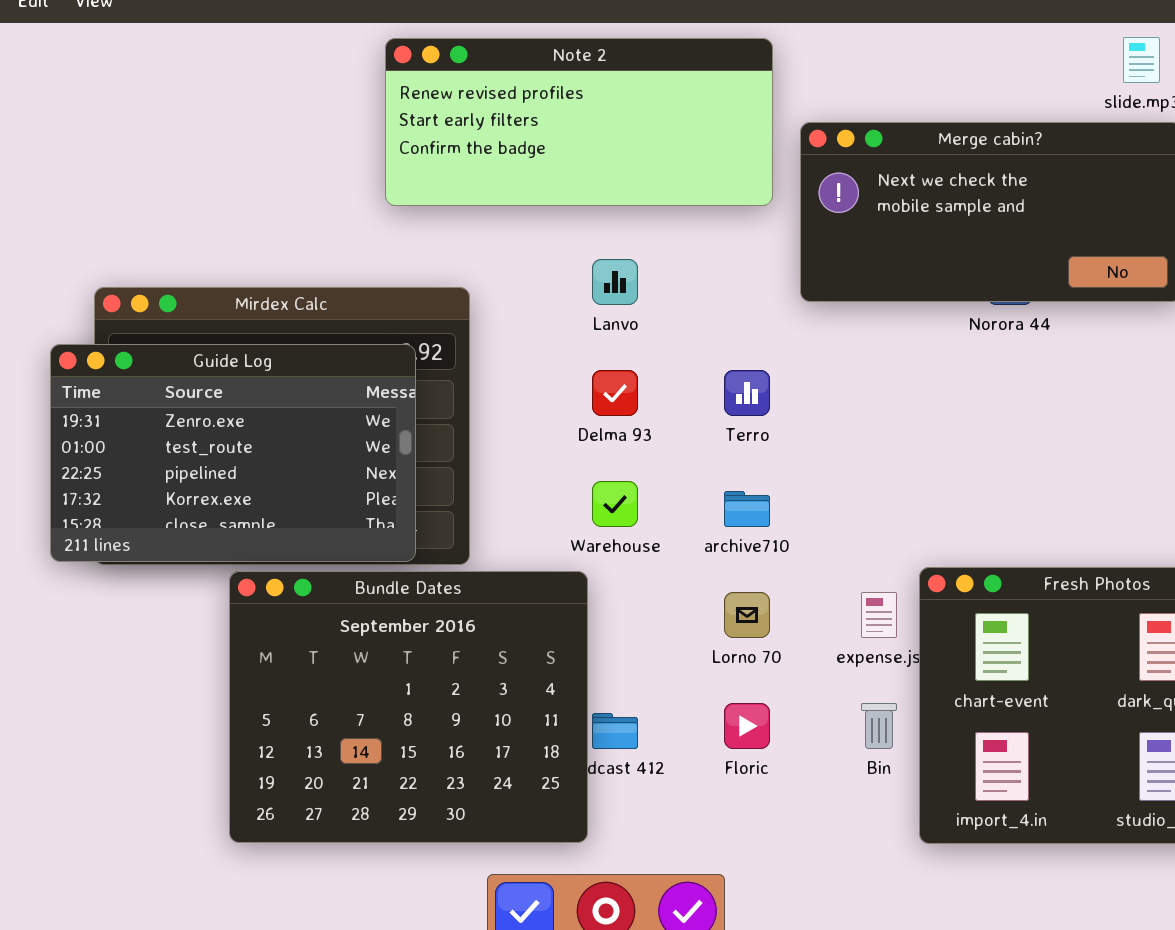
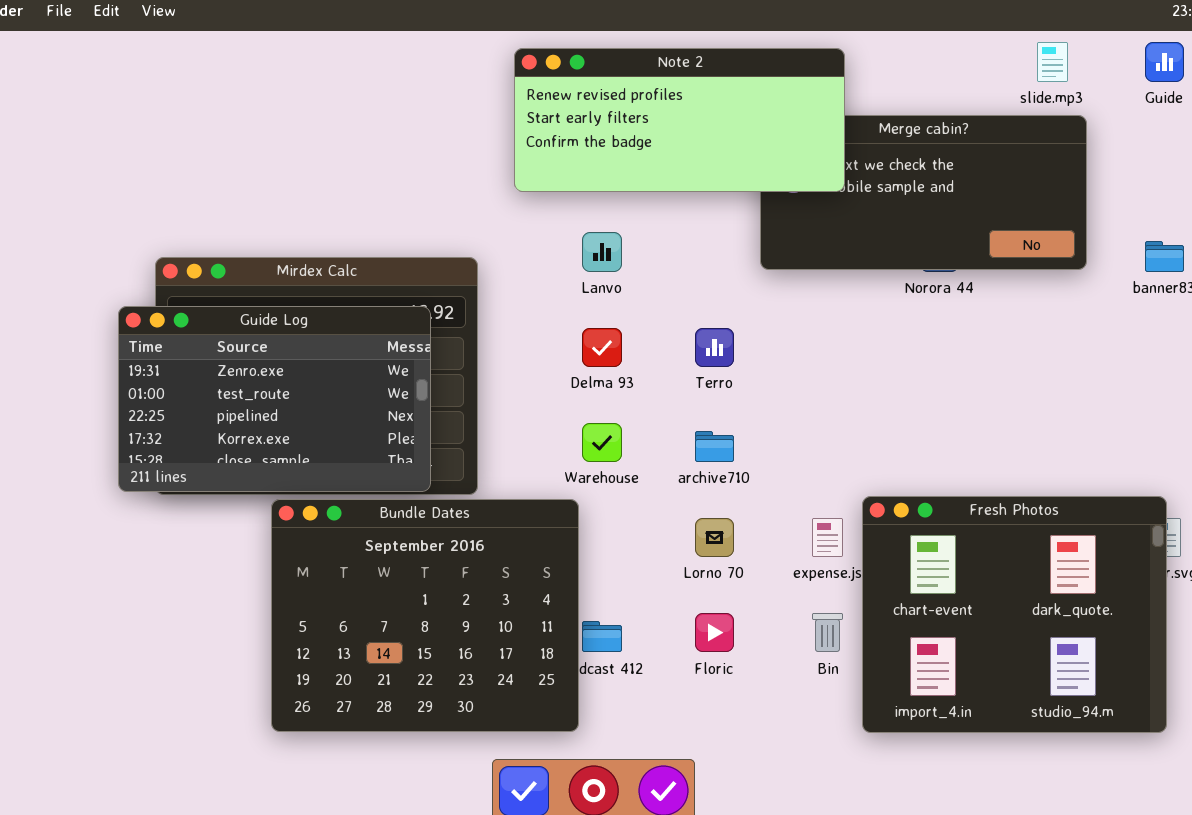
Note 2: [385,38,773,206] -> [514,48,845,192], moved

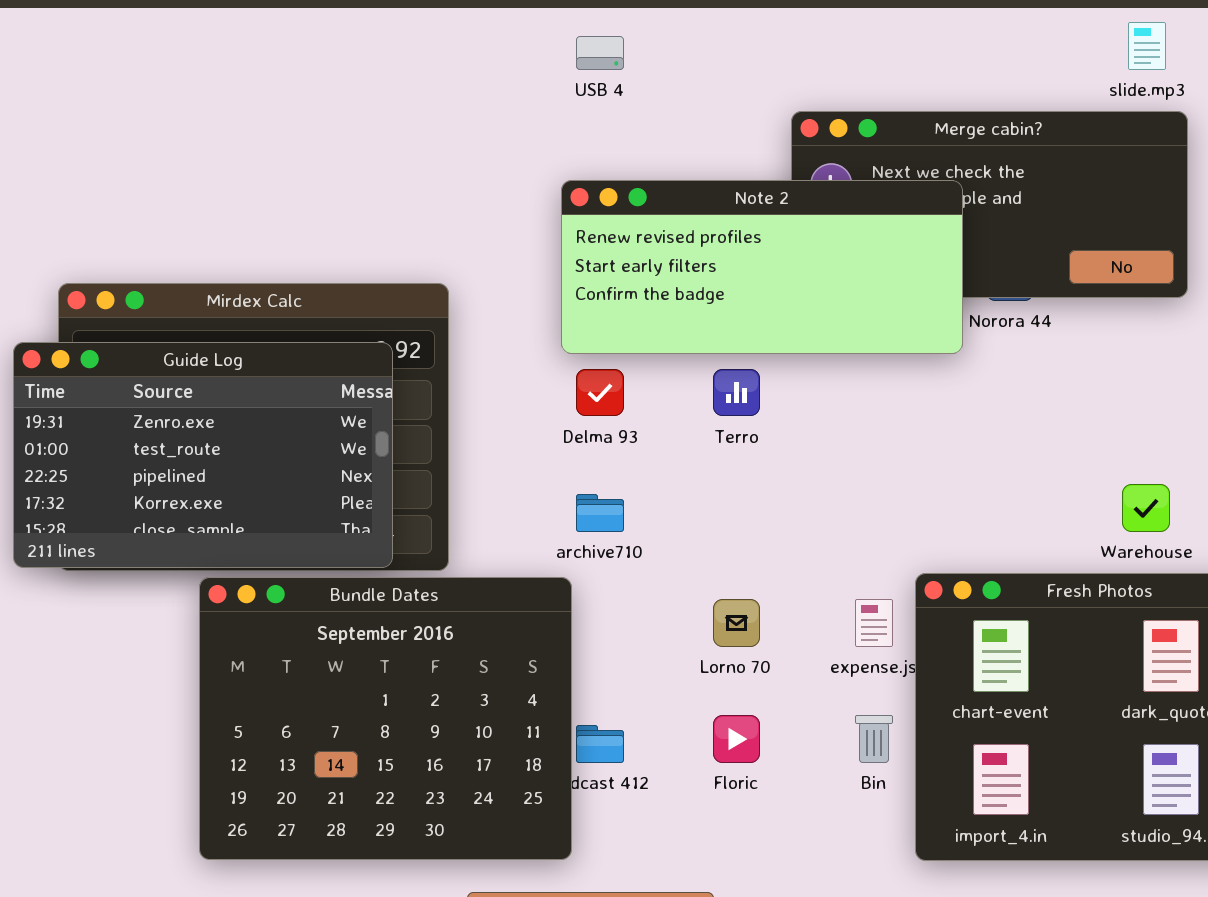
Note 2: [514,48,845,192] -> [561,180,963,354], moved
Warehouse: [582,423,622,462] -> [1122,484,1170,532], moved
archive710: [695,431,734,462] -> [576,494,624,532], moved

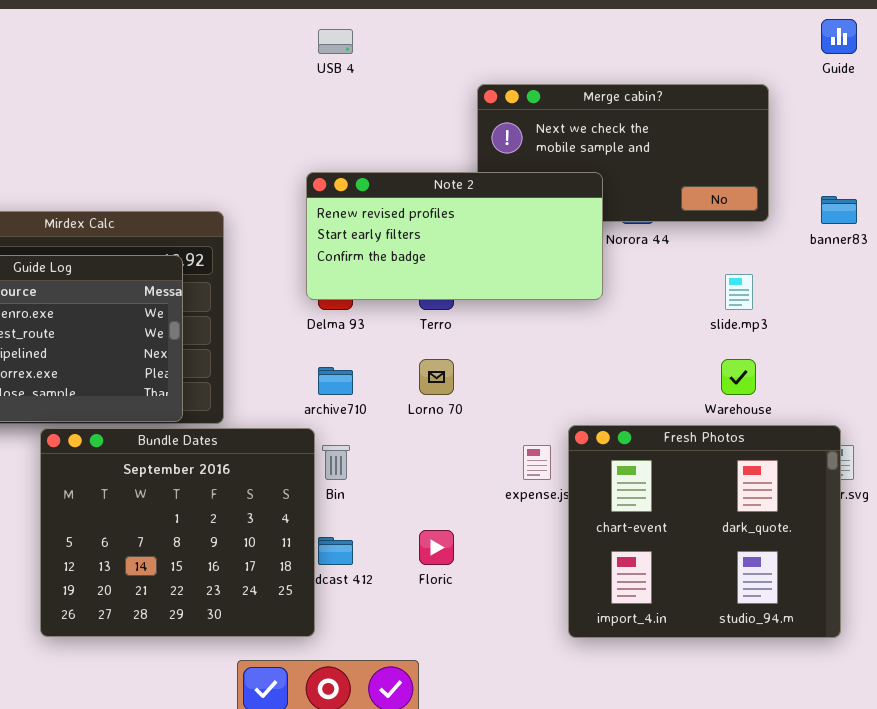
slide.mp3: [1128,22,1166,70] -> [725,274,753,310], moved
Note 2: [561,180,963,354] -> [306,172,603,300], moved
Lorno 70: [713,599,760,647] -> [419,359,454,395], moved
Bin: [855,715,893,763] -> [322,445,350,480], moved

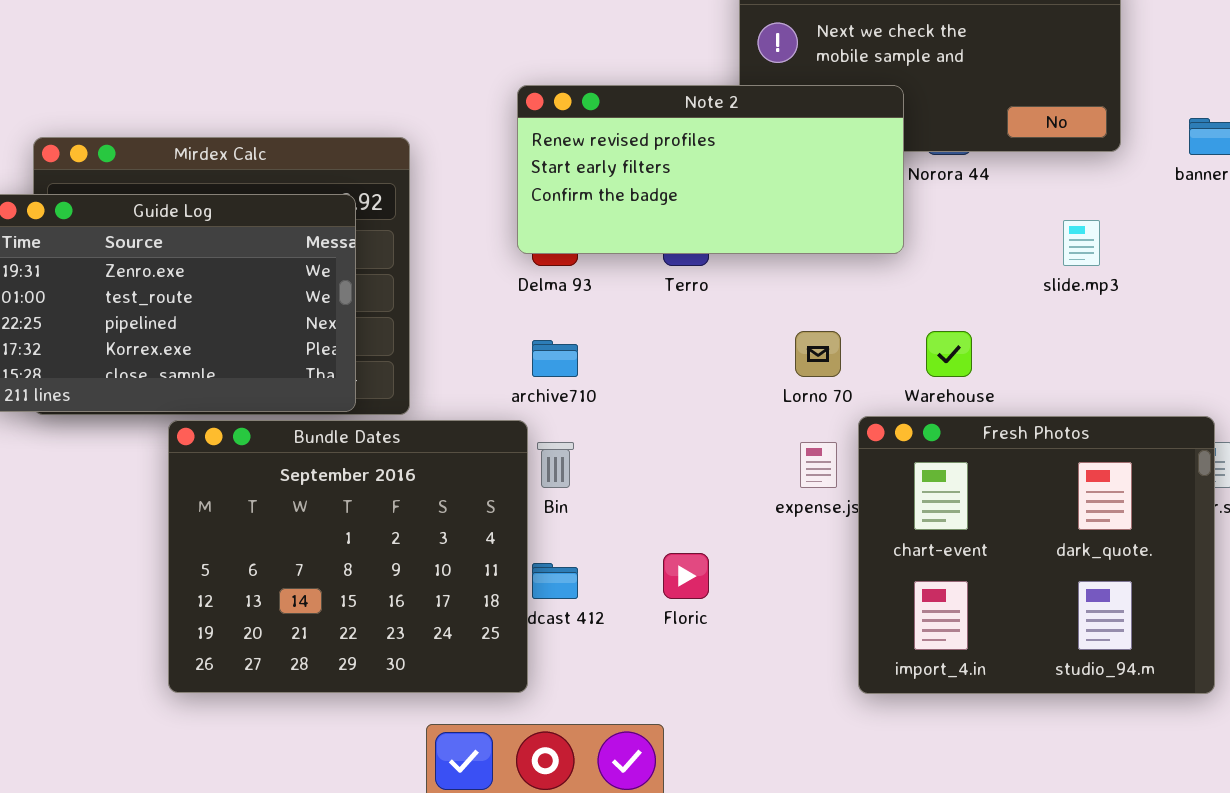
Lorno 70: [419,359,454,395] -> [795,331,841,377], moved
Warehouse: [721,359,756,395] -> [926,331,972,377], moved

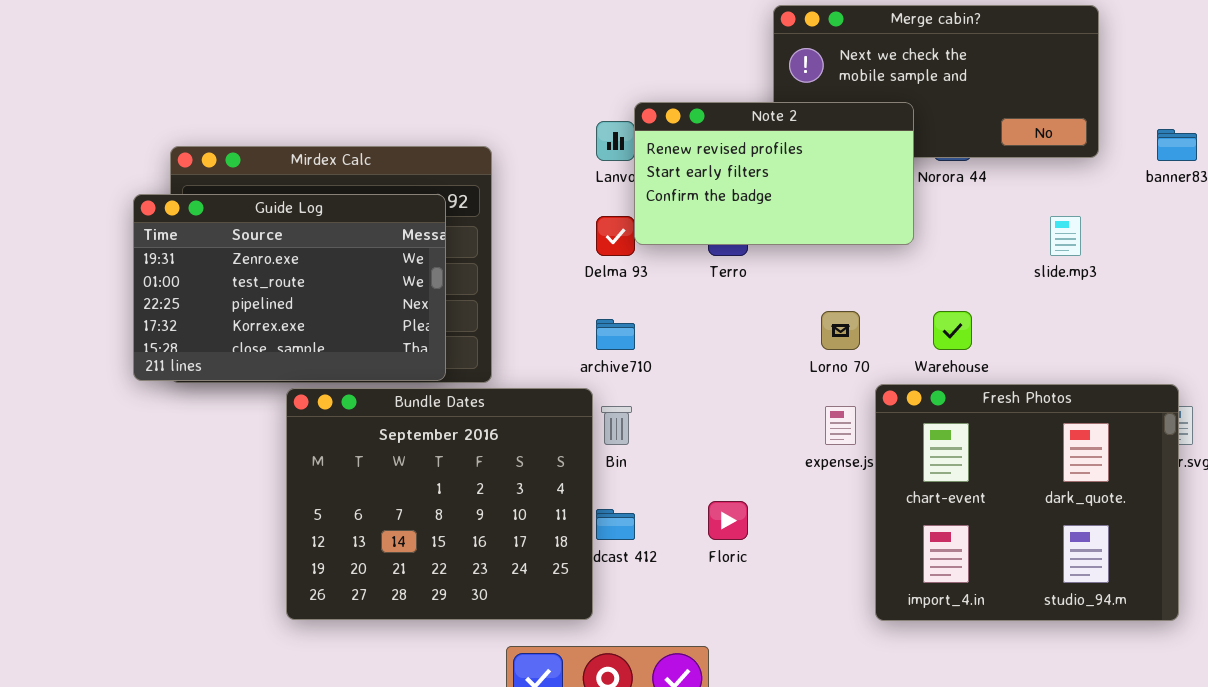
Note 2: [517,85,904,254] -> [634,102,914,245], resized

